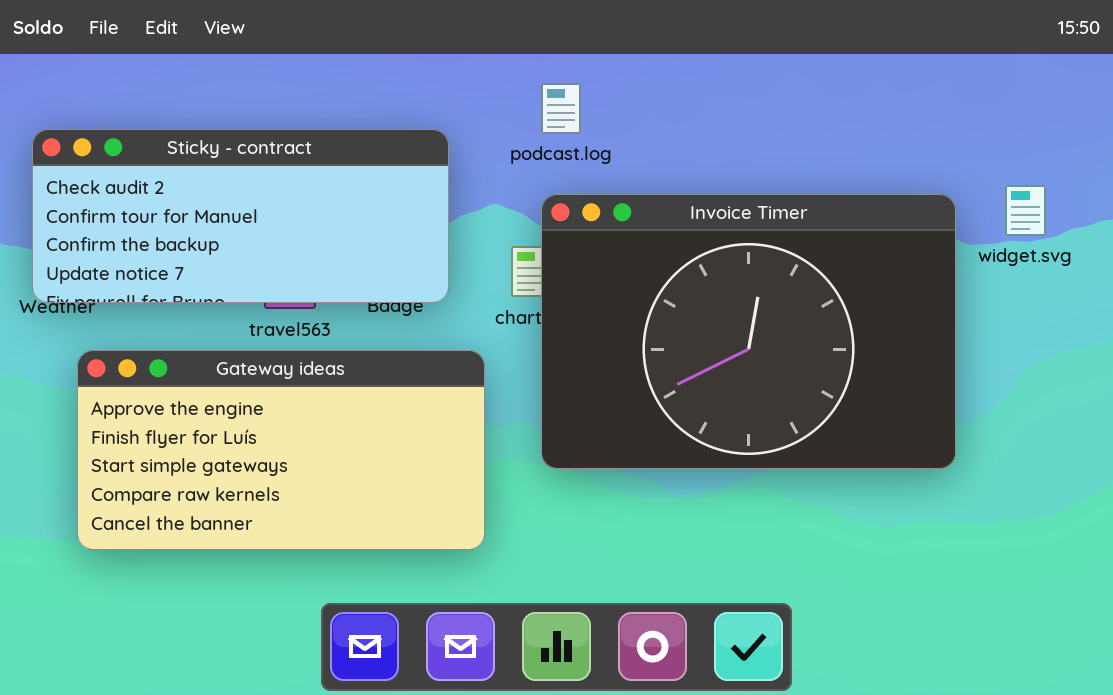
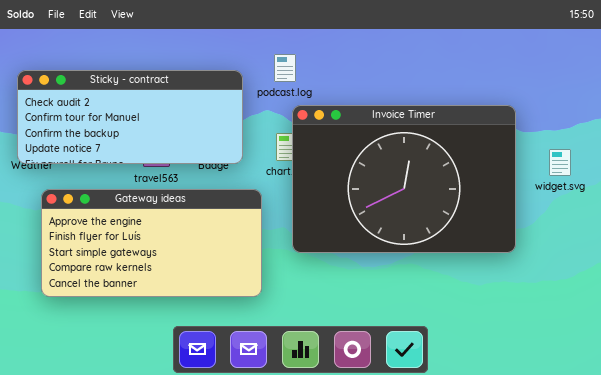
podcast.log: [541,83,581,134] -> [274,54,296,82], moved
widget.svg: [1005,185,1046,236] -> [549,149,571,176], moved

